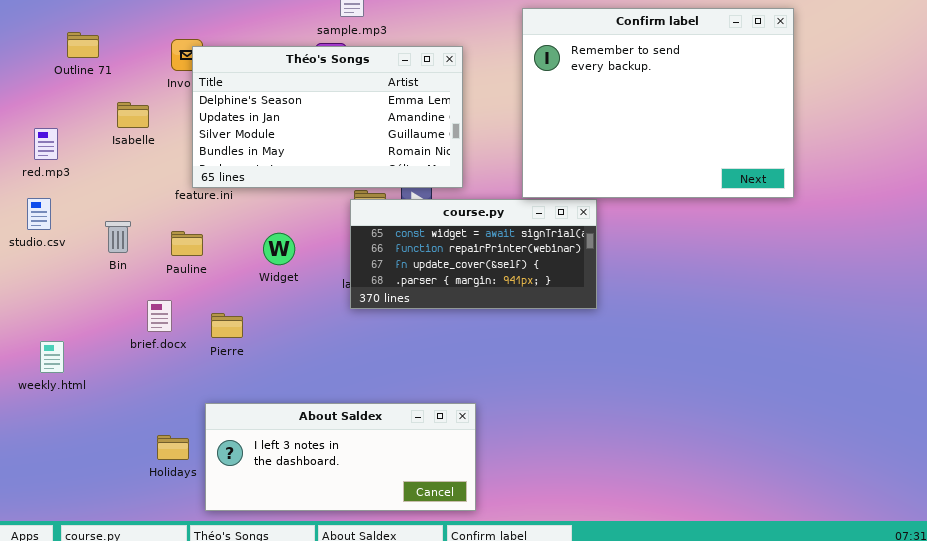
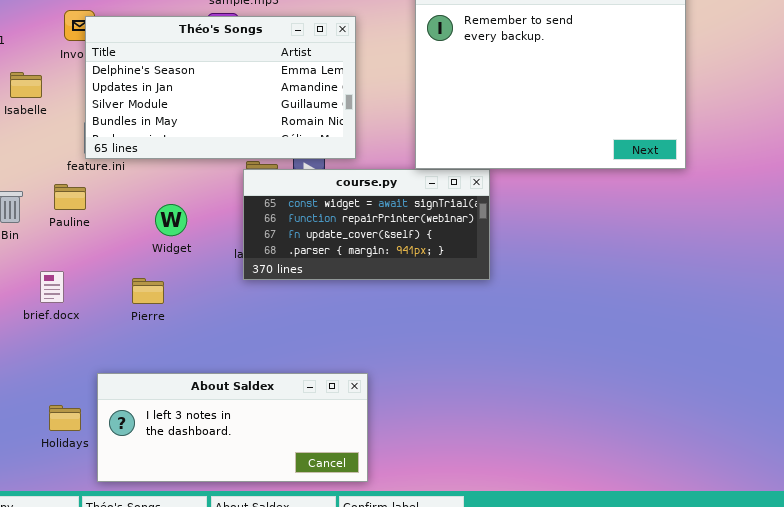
Pauline: [171,231,203,256] -> [54,184,86,210], moved
Pierre: [211,313,243,338] -> [132,278,164,304], moved

